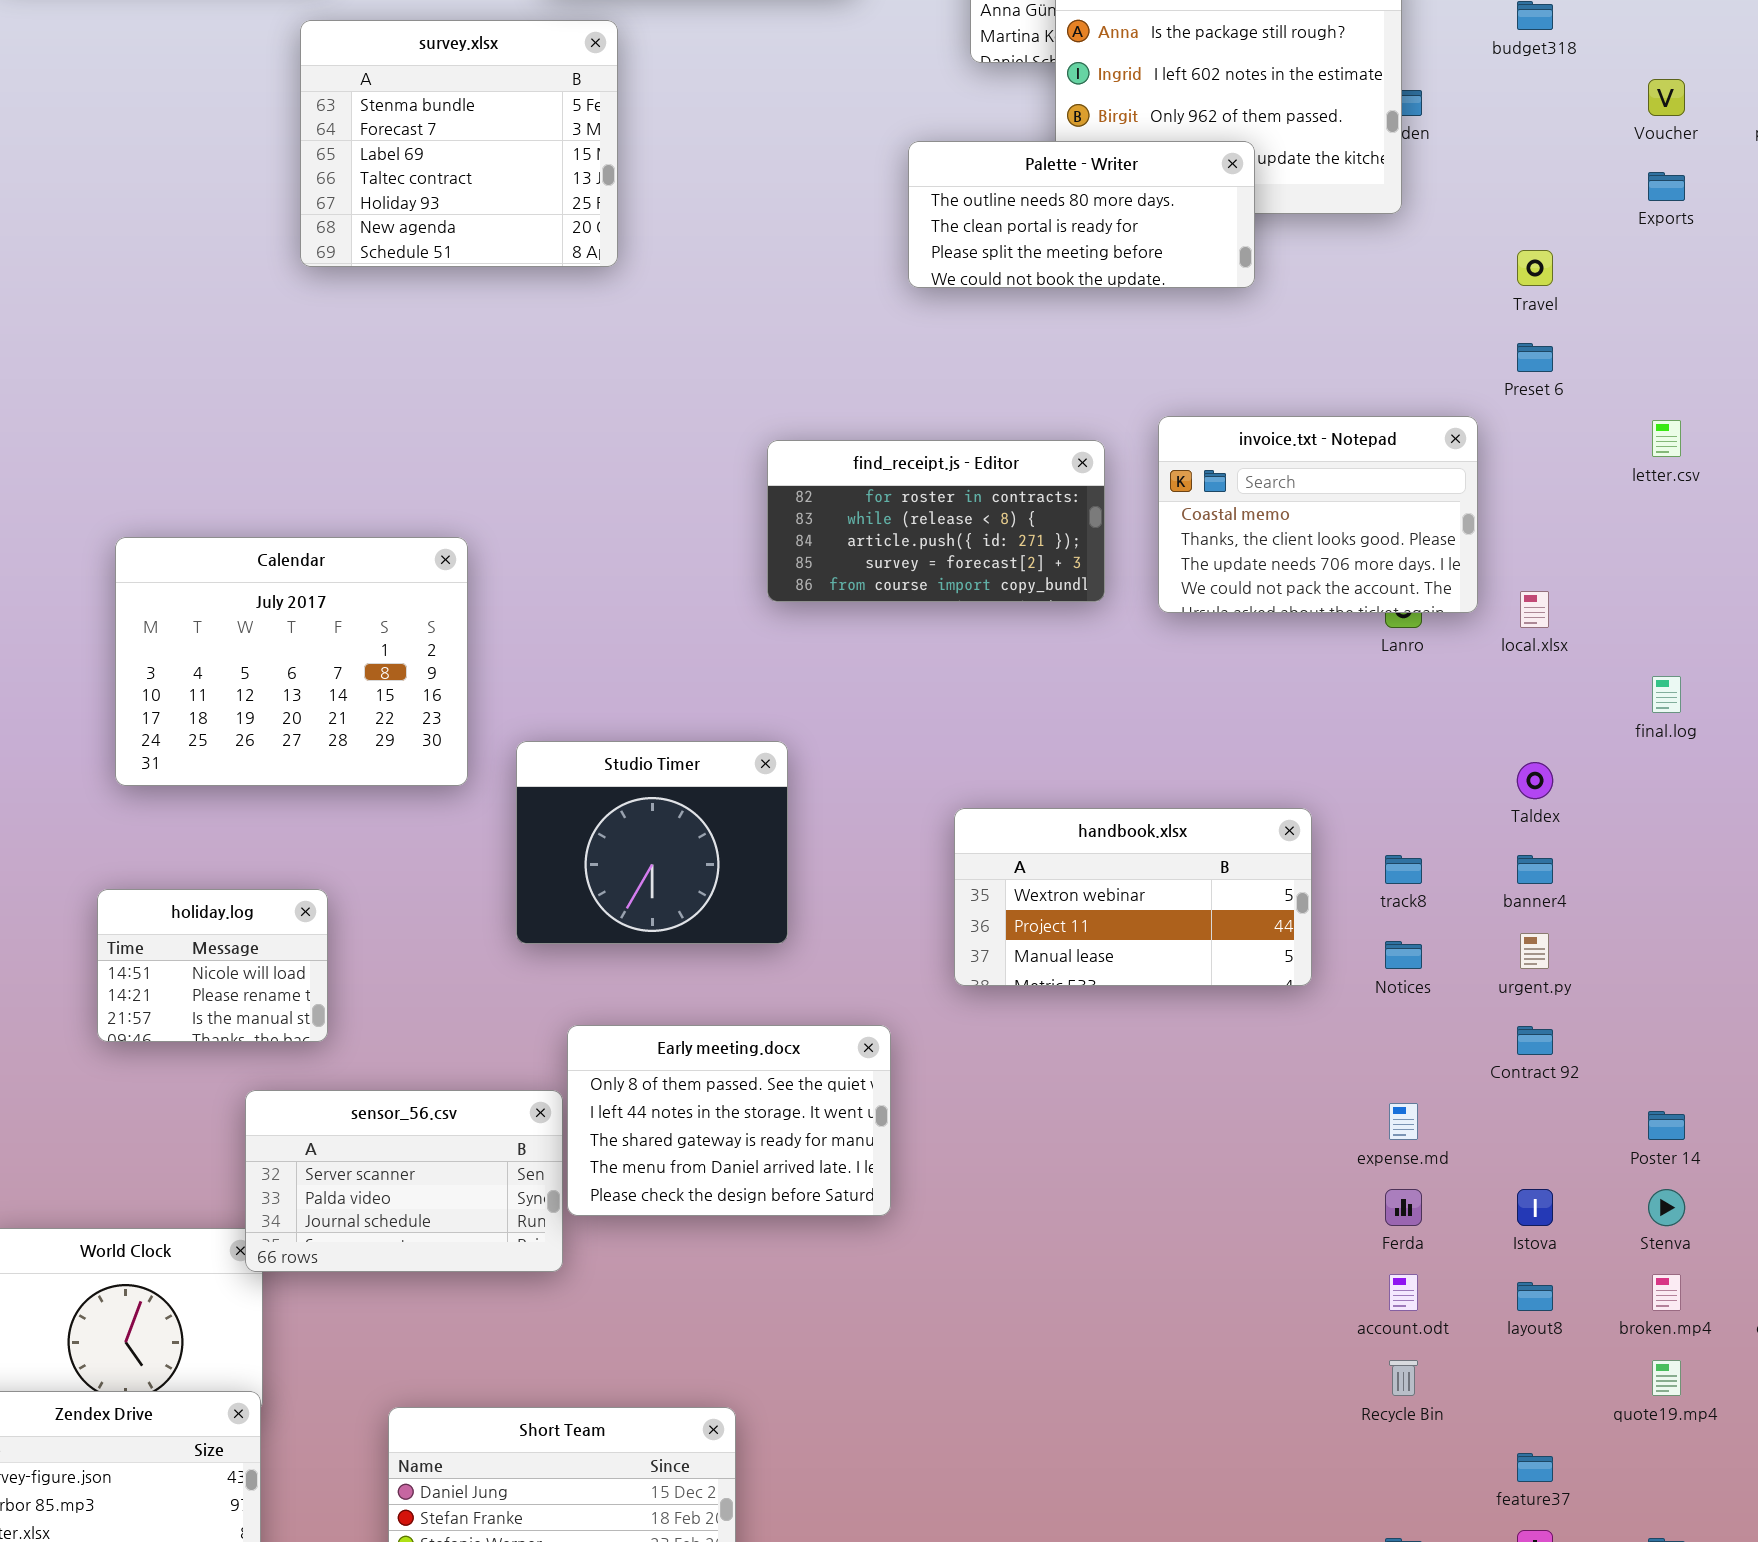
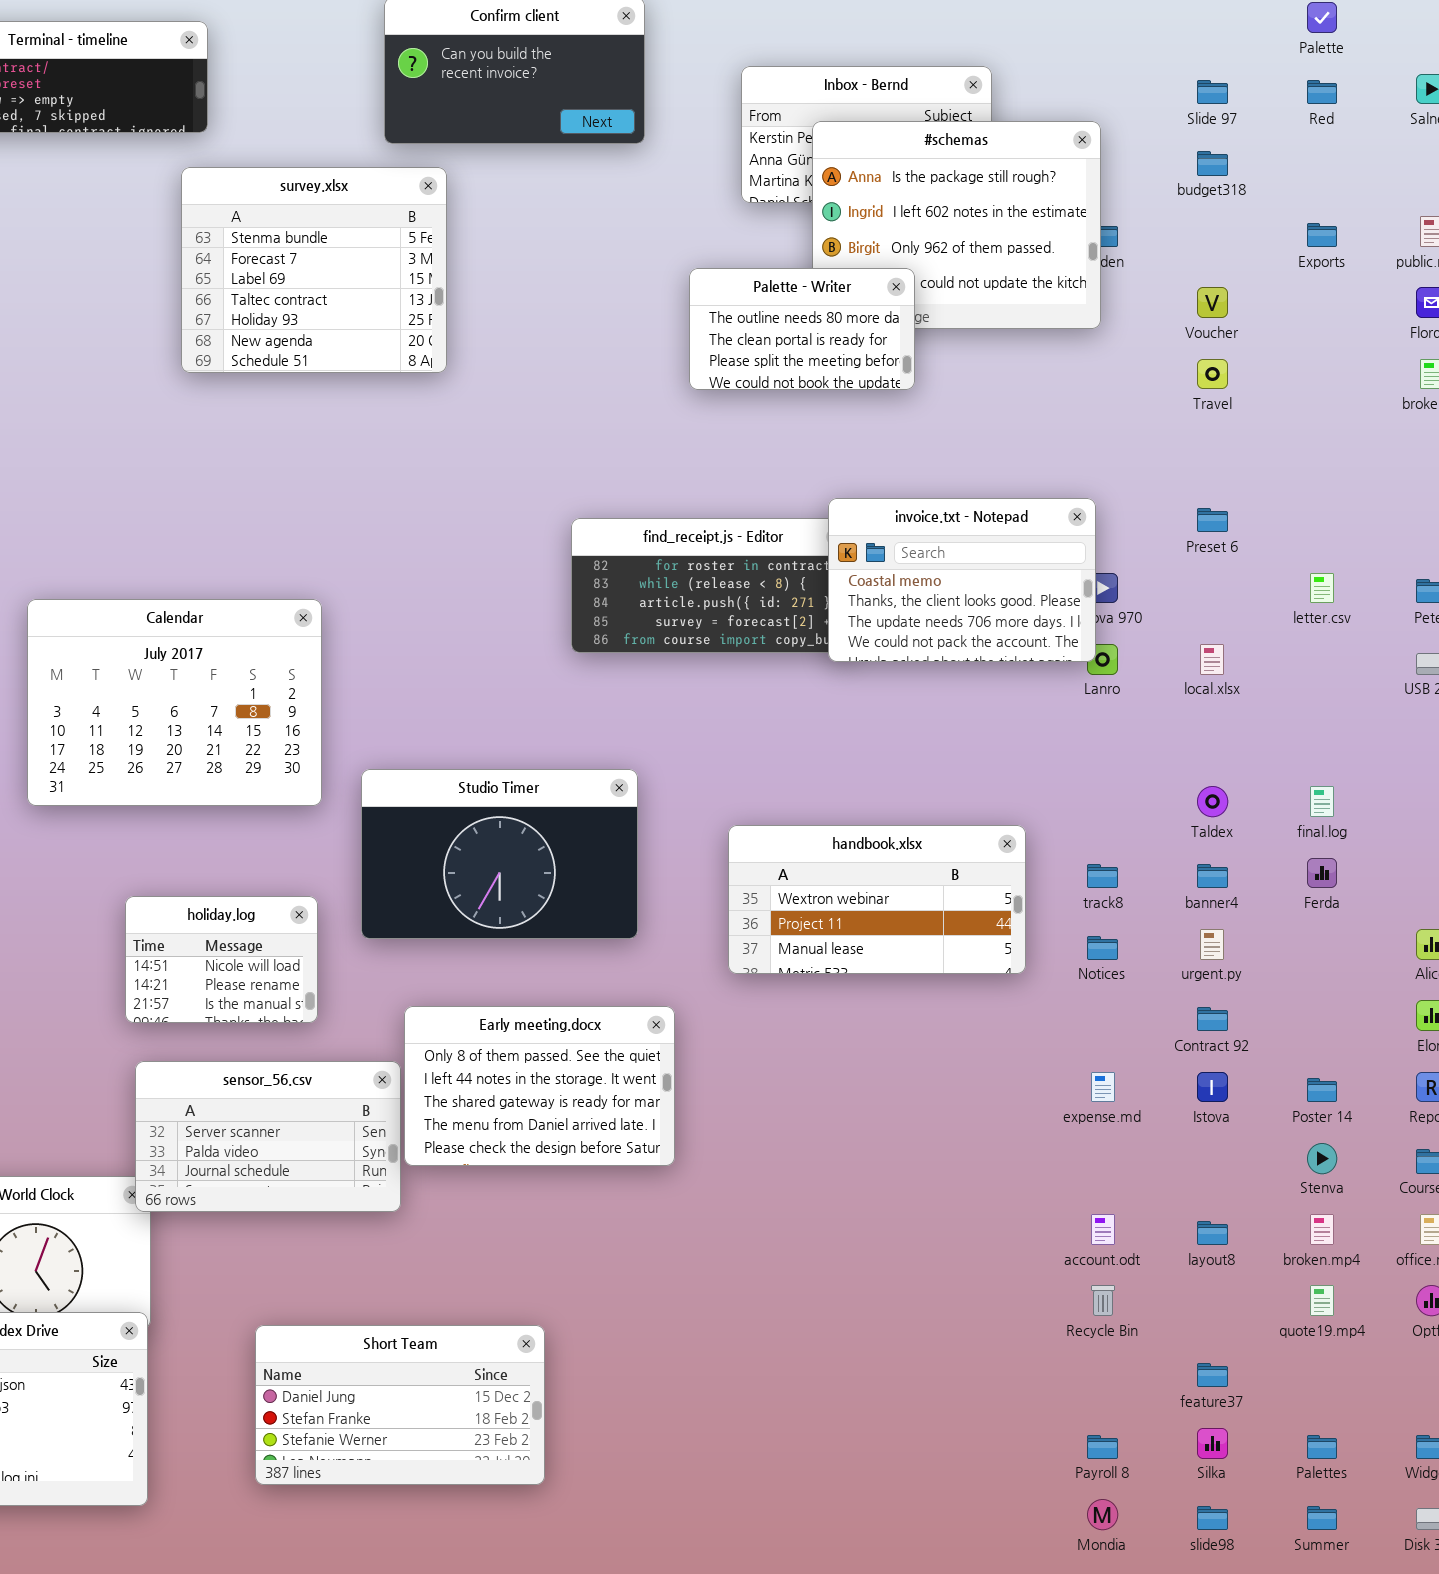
Voucher: [1648,79,1685,116] -> [1197,287,1228,318], moved
Palette - Writer: [908,141,1255,288] -> [689,268,915,390], resized
Exports: [1648,172,1685,201] -> [1307,223,1337,247], moved
Preset 6: [1517,343,1553,372] -> [1197,508,1228,532], moved
invoice.txt - Notepad: [1158,416,1478,613] -> [828,498,1096,662], moved
letter.csv: [1652,420,1681,457] -> [1310,573,1334,603], moved
final.log: [1652,676,1681,713] -> [1310,786,1334,817], moved
Studio Timer: [516,741,788,944] -> [361,769,638,939], resized
holiday.log: [97,889,328,1042] -> [125,896,318,1023], moved
Ferda: [1385,1189,1422,1226] -> [1307,858,1337,888], moved
Istova: [1517,1189,1553,1226] -> [1197,1072,1228,1102], moved

